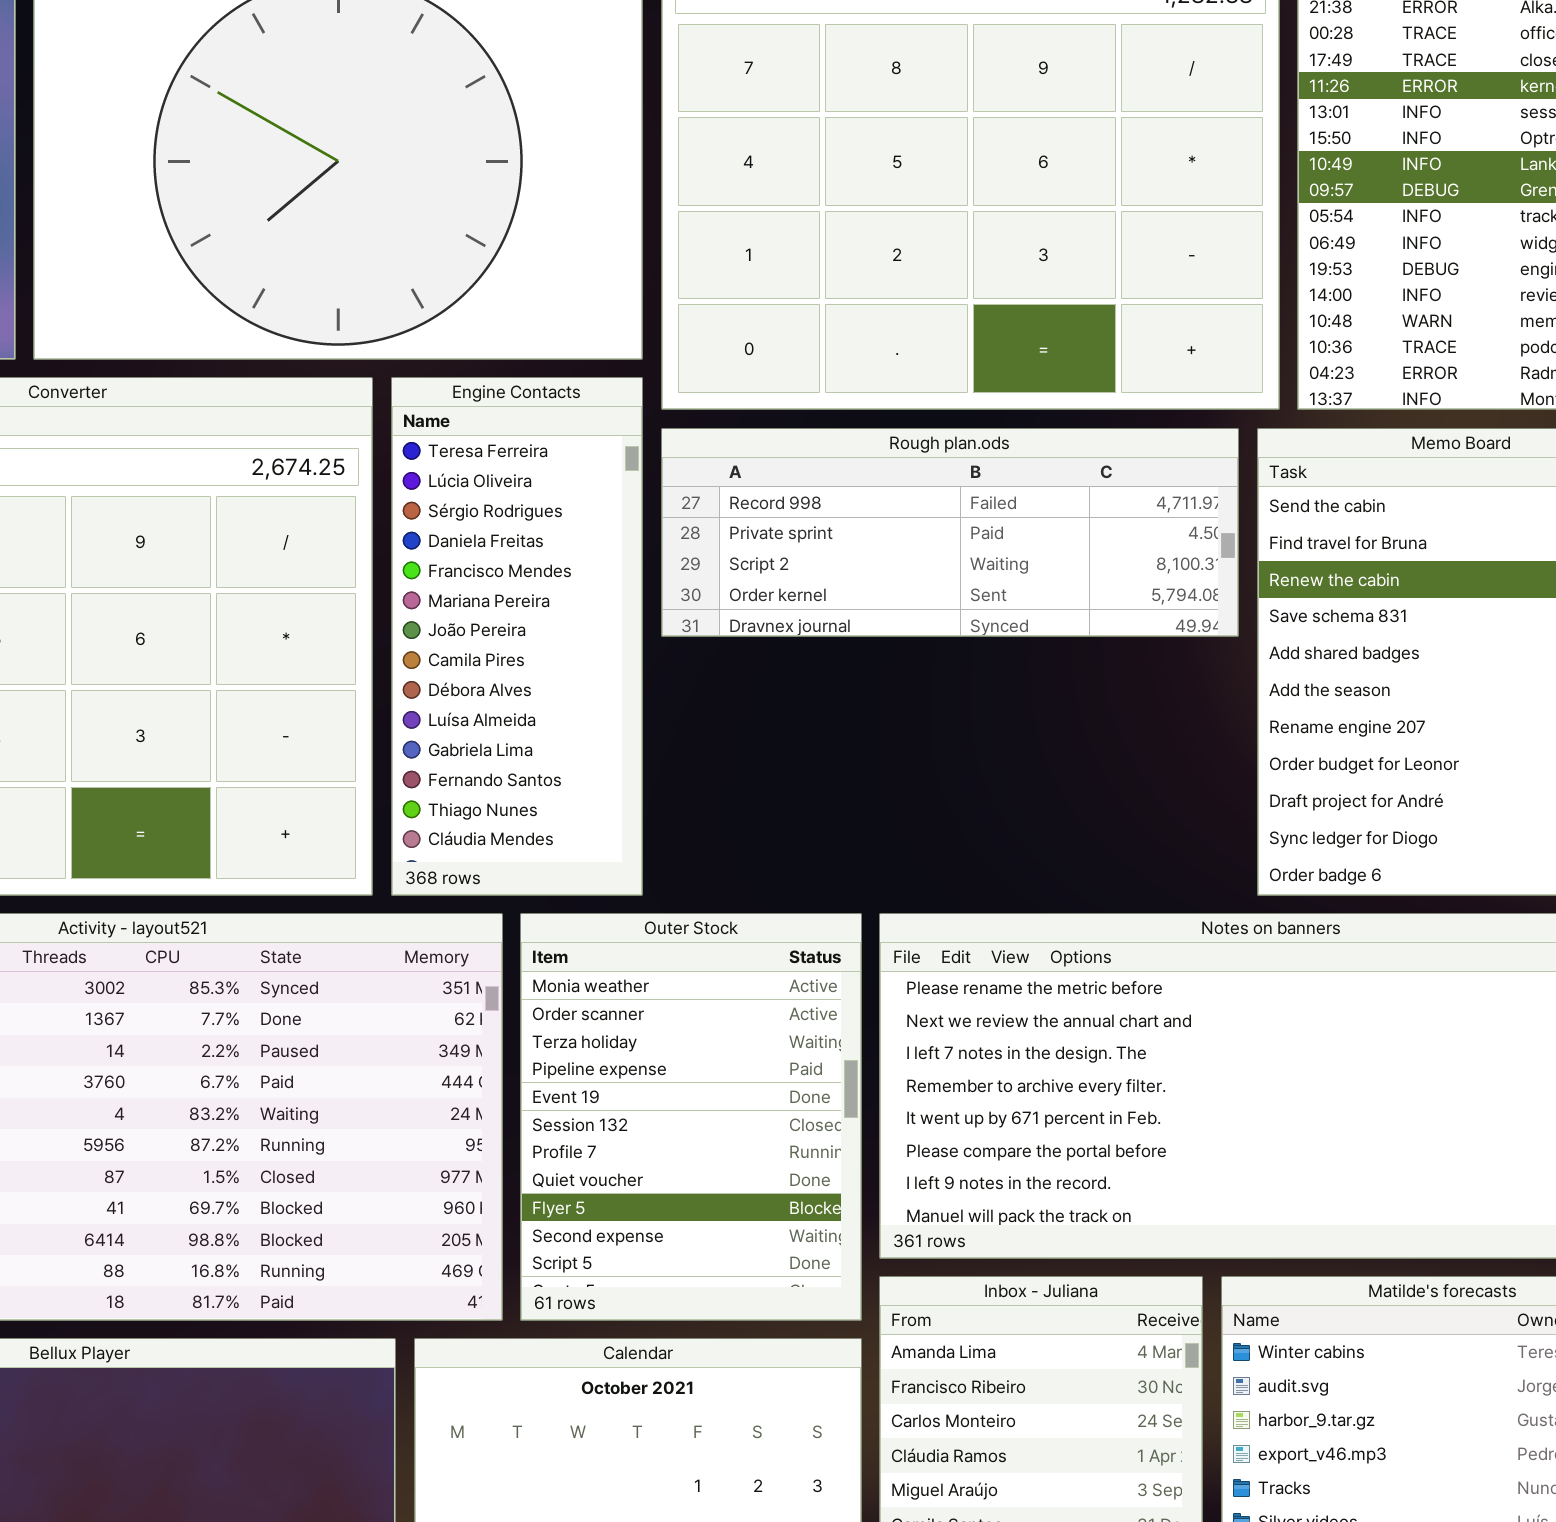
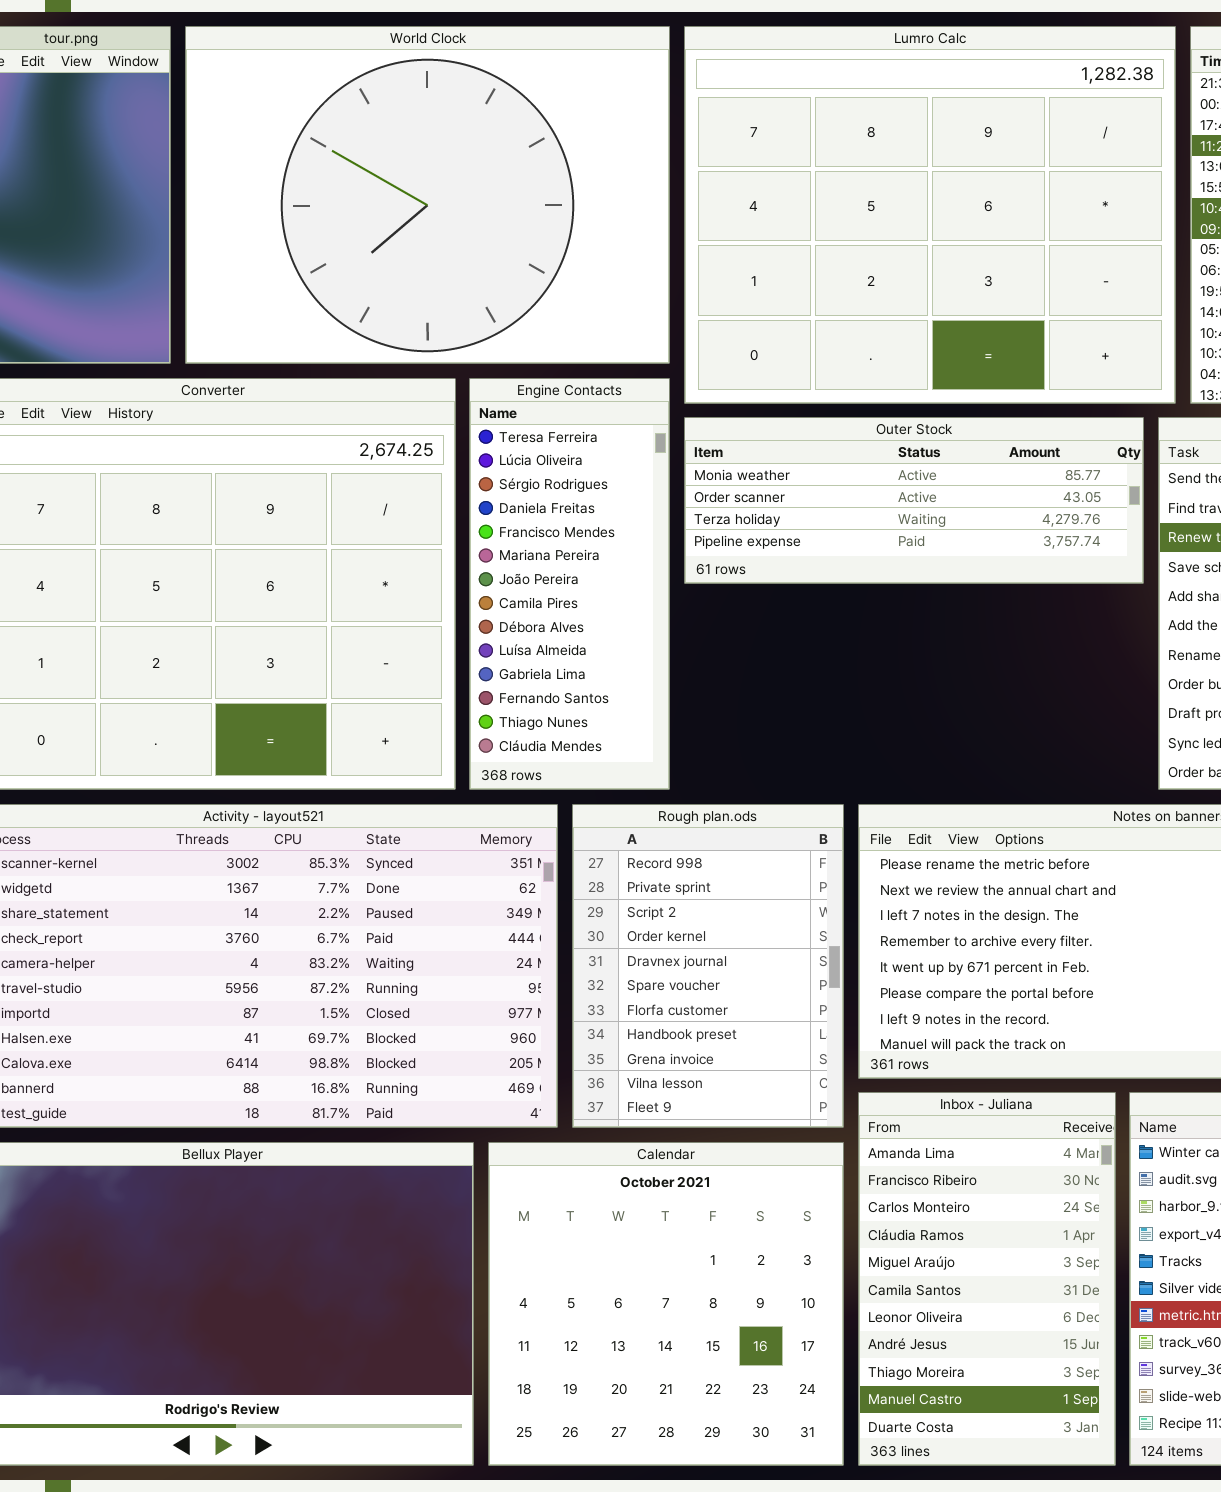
Rough plan.ods: [661,428,1239,637] -> [572,804,844,1128], moved, resized
Outer Stock: [520,913,862,1321] -> [684,417,1144,584], moved, resized

